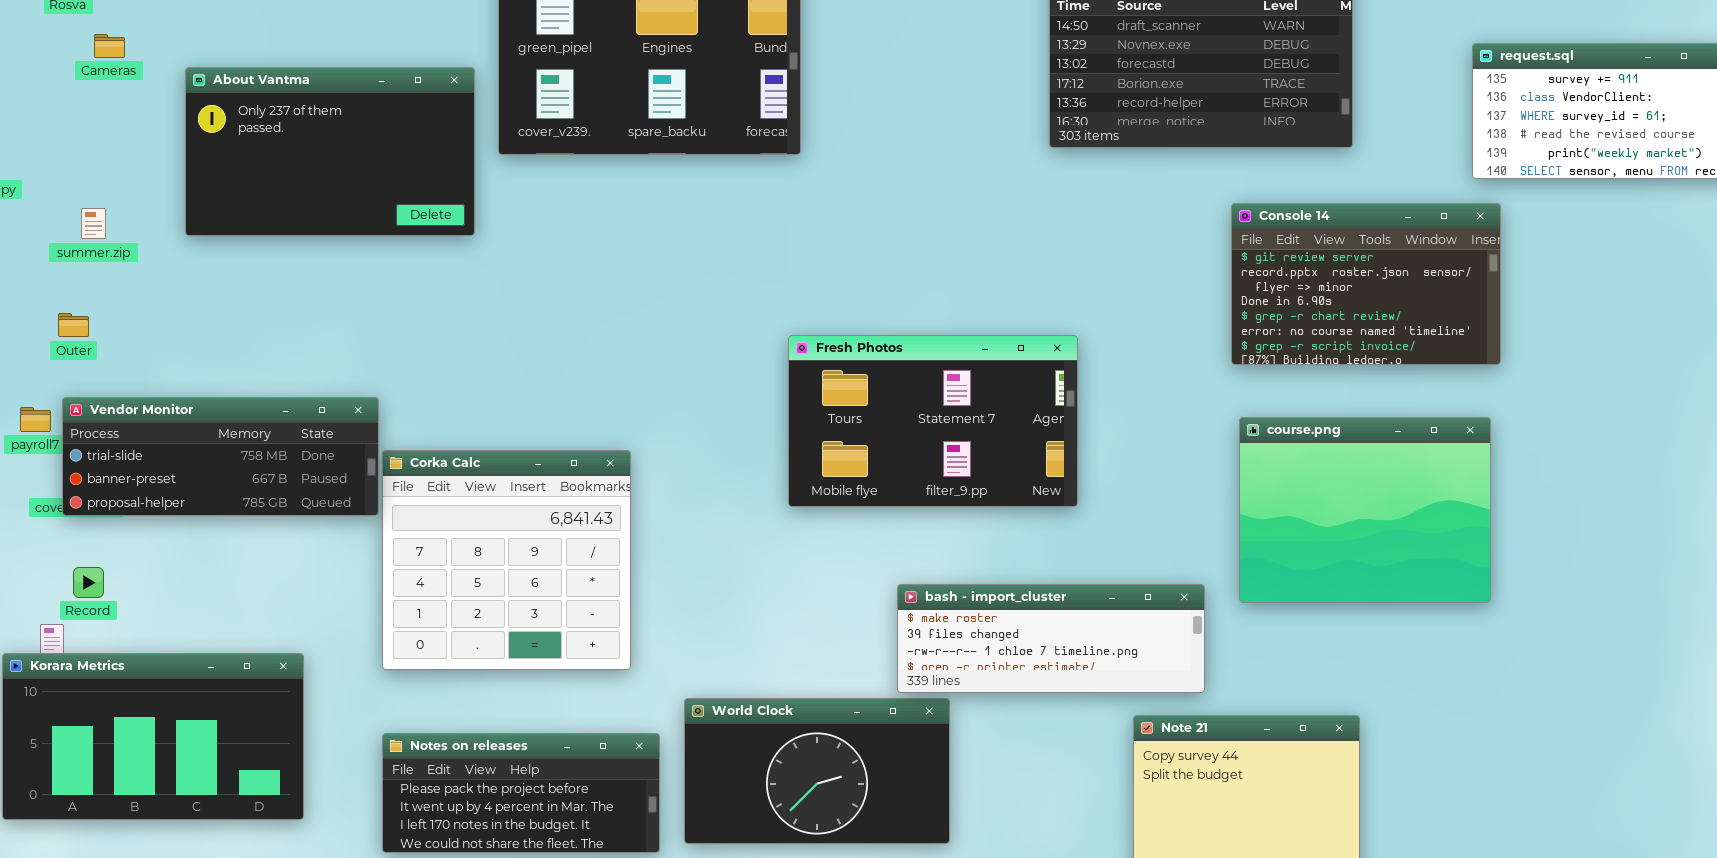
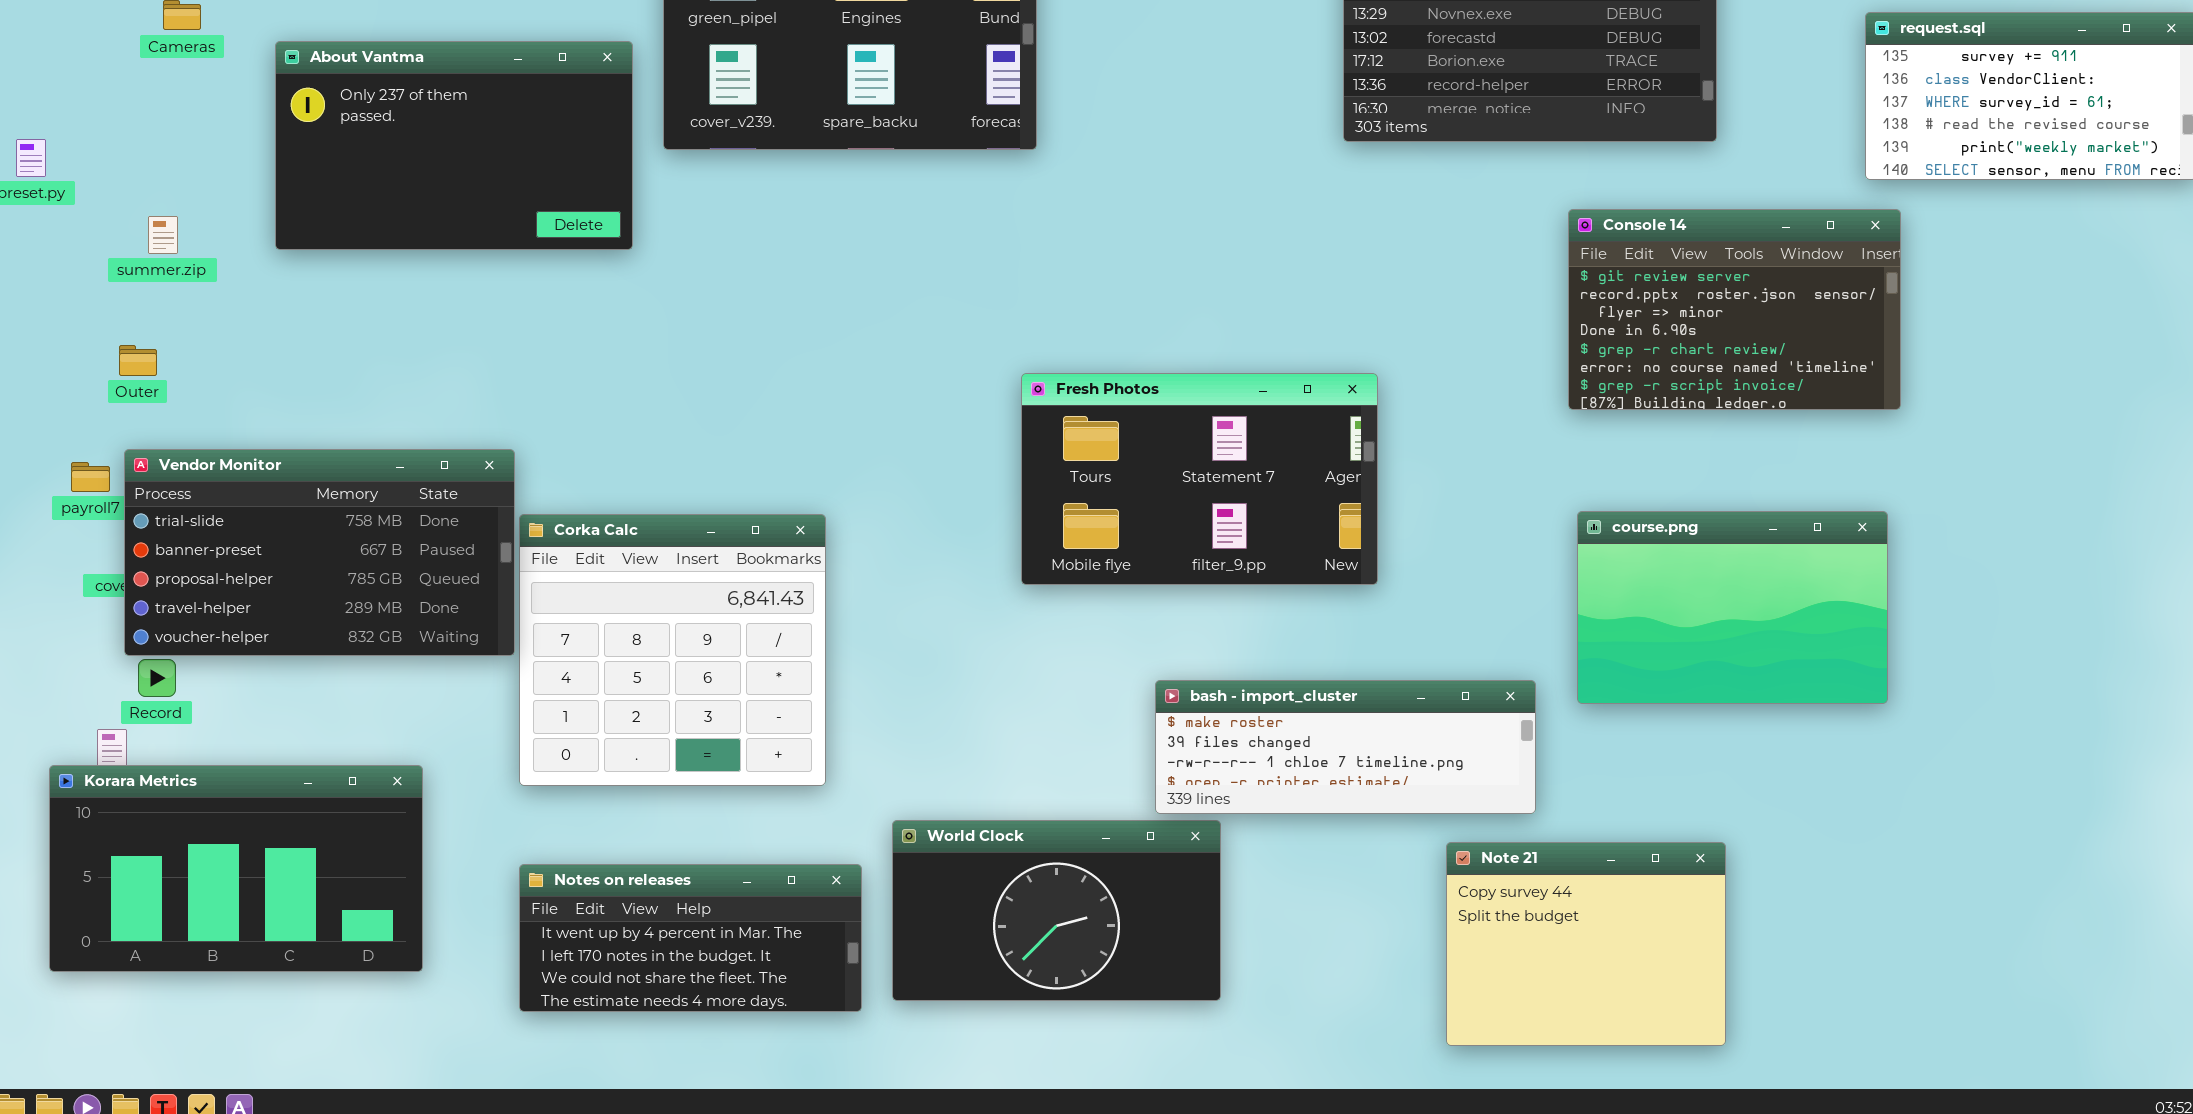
Vendor Monitor: [62,397,379,516] -> [124,449,515,656], resized
course.png: [1239,417,1491,603] -> [1577,511,1888,704], resized
Notes on releases: [382,733,660,853] -> [519,864,862,1012], scrolled down 1 row

